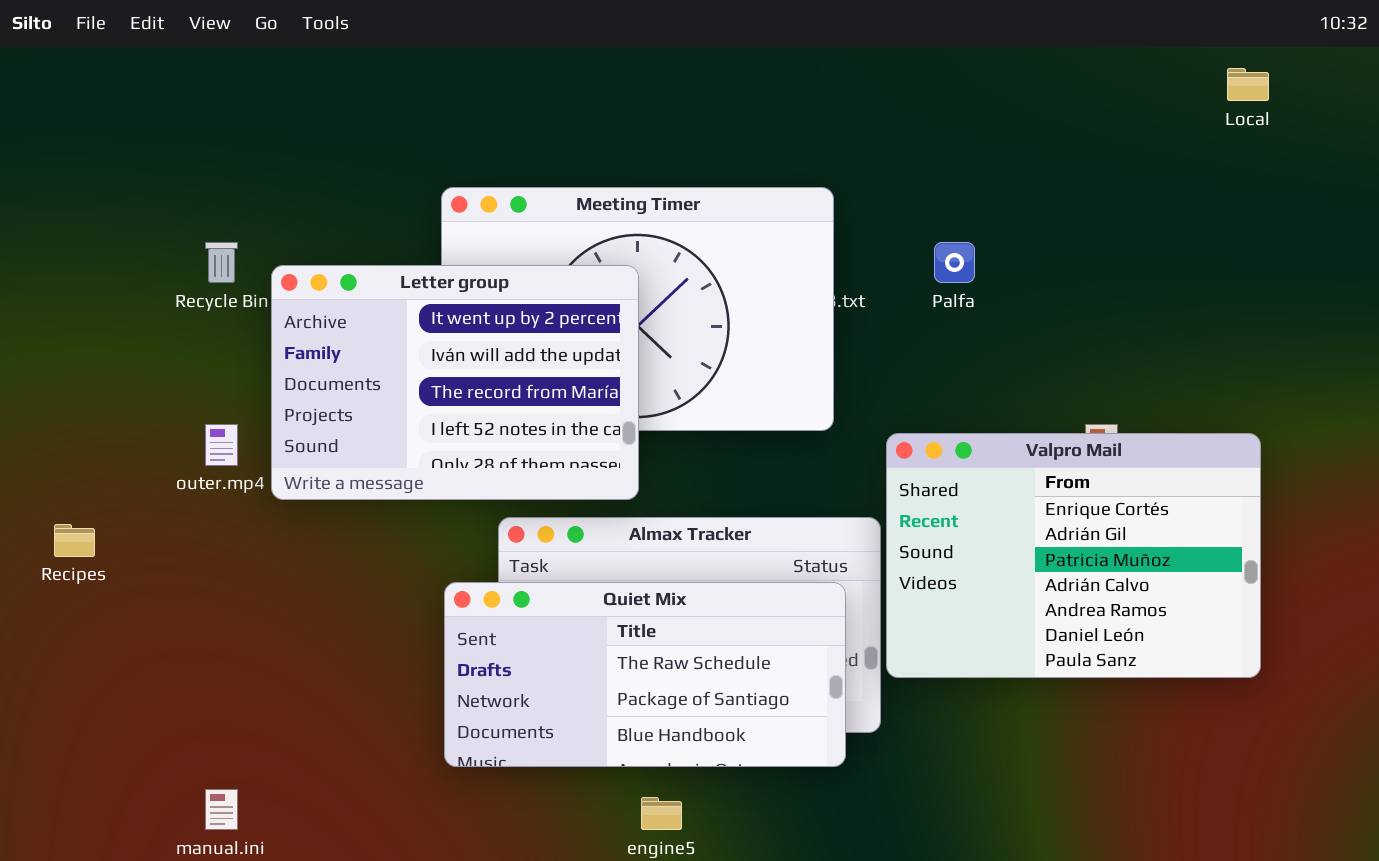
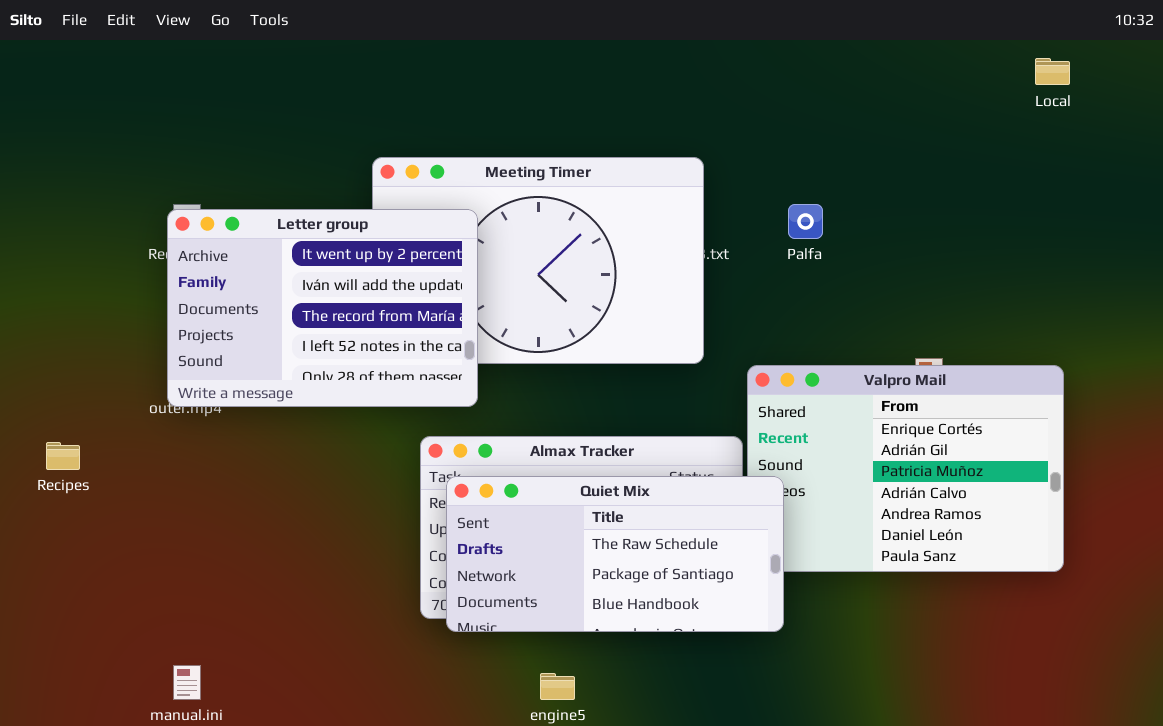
Letter group: [271,265,639,500] -> [167,209,478,407], moved
Quiet Mix: [444,582,846,767] -> [446,476,784,632], moved

